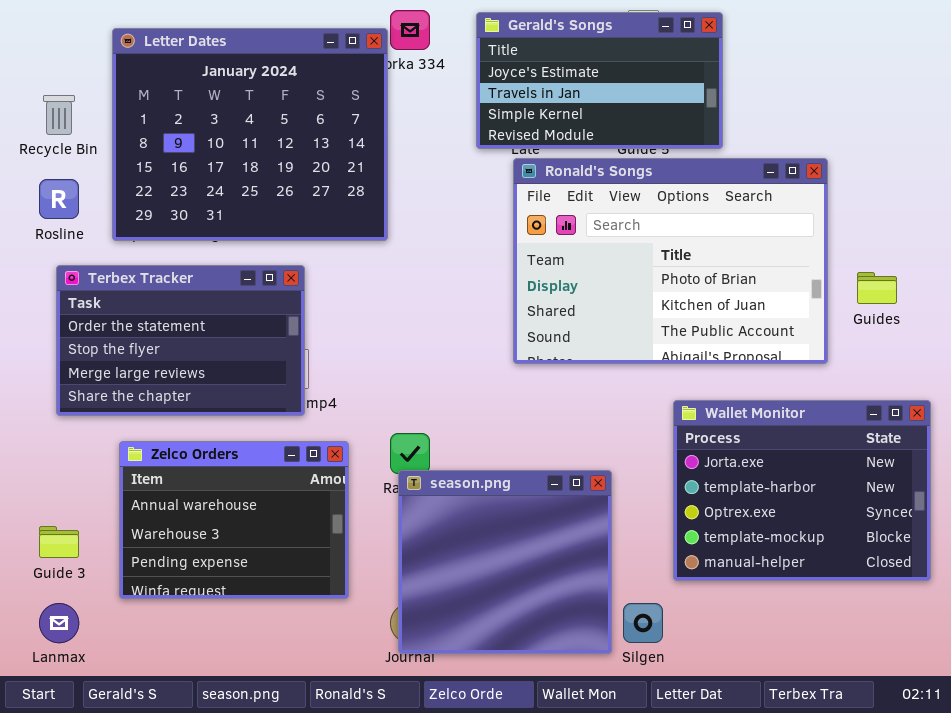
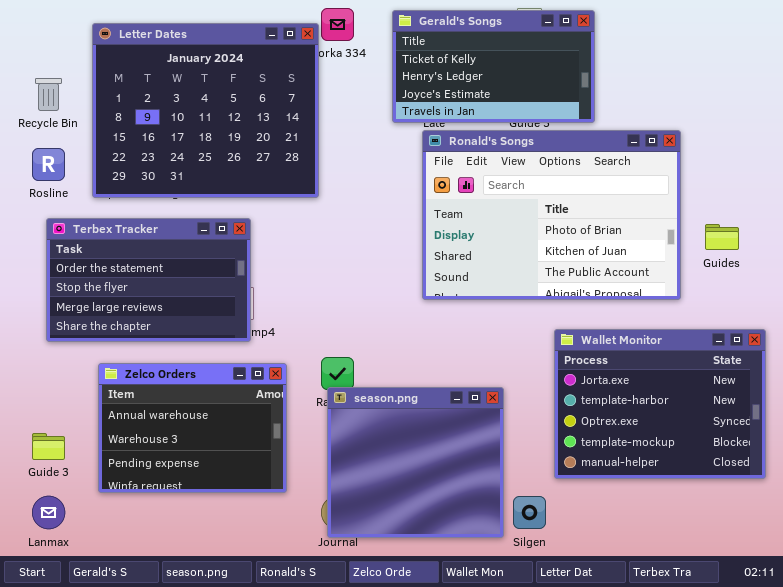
Gerald's Songs: [476,12,723,149] -> [392,10,595,123], scrolled up 2 rows

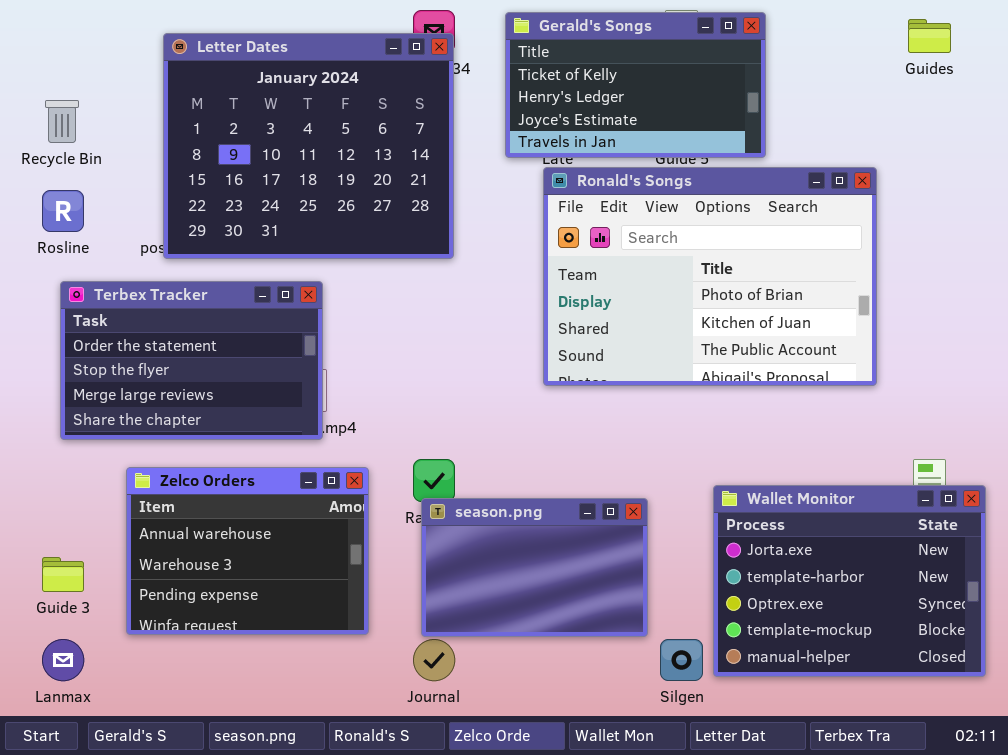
Letter Dates: [92,23,319,198] -> [163,33,454,259], moved
Guides: [705,224,739,250] -> [908,19,951,53], moved
Wallet Monitor: [554,329,766,479] -> [713,485,986,677], moved
season.png: [327,387,504,538] -> [421,498,648,637], resized

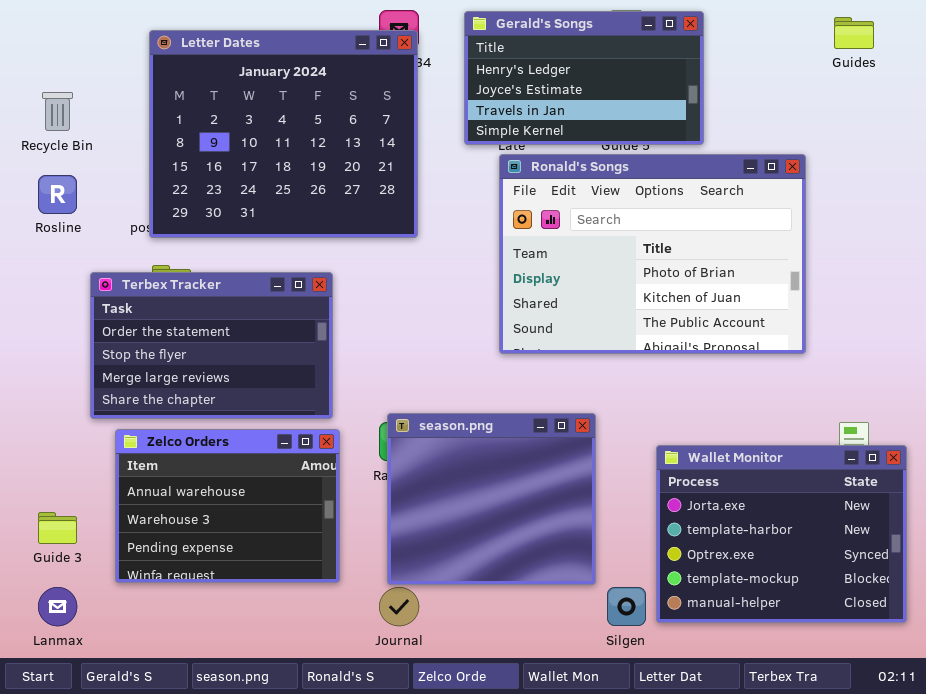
Gerald's Songs: [505,12,766,158] -> [464,11,704,145], scrolled down 1 row
Terbex Tracker: [60,281,323,440] -> [90,272,333,419], moved
season.png: [421,498,648,637] -> [387,413,596,585], resized

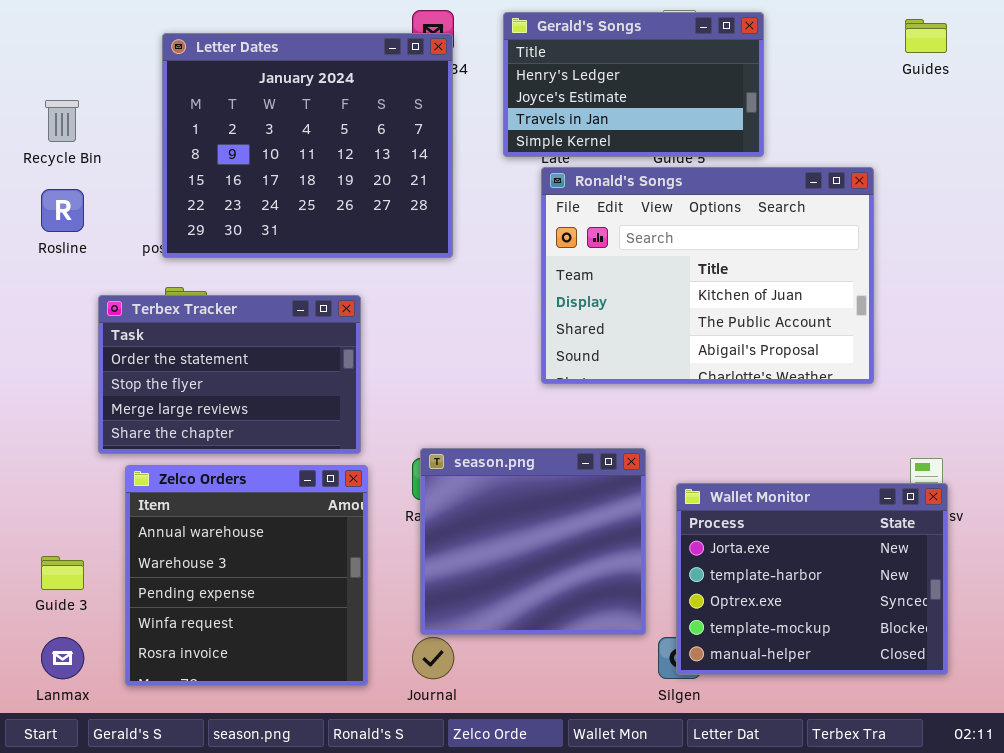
Ronald's Songs: [499,154,806,354] -> [541,167,874,384], scrolled down 1 row
Zelco Orders: [115,429,340,583] -> [125,465,368,686], resized
Wallet Monitor: [656,445,907,623] -> [676,483,948,675], moved

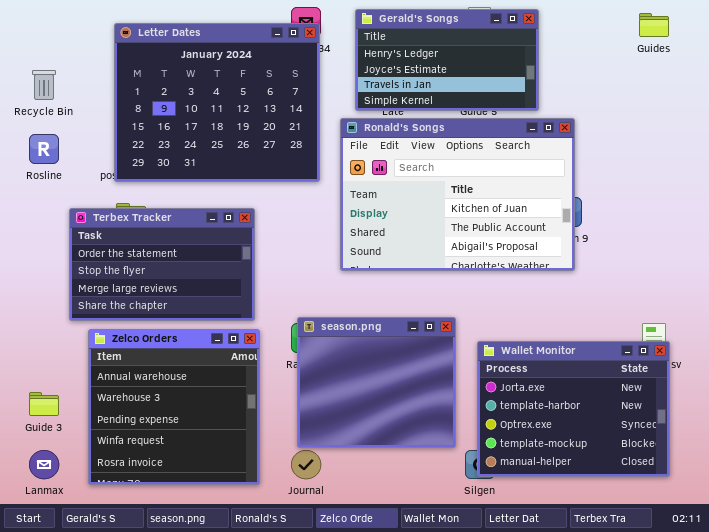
Ronald's Songs: [541,167,874,384] -> [340,118,575,271], moved

